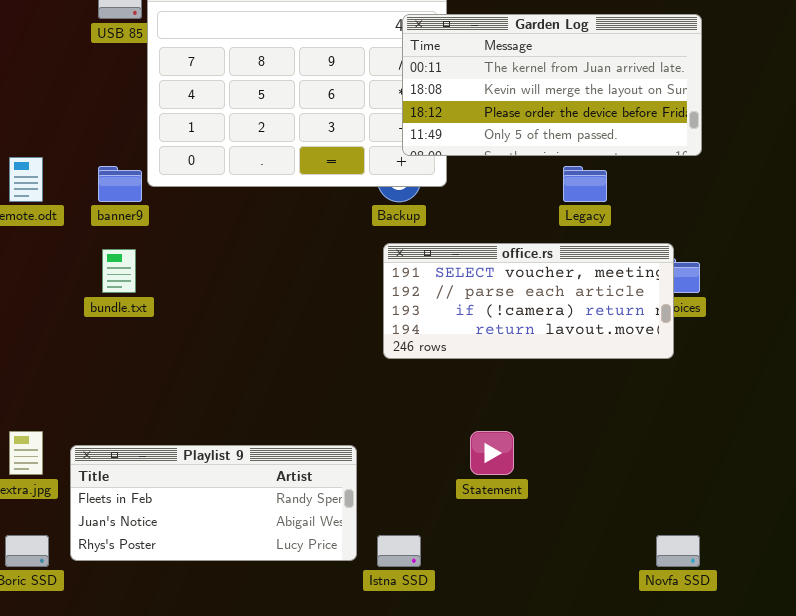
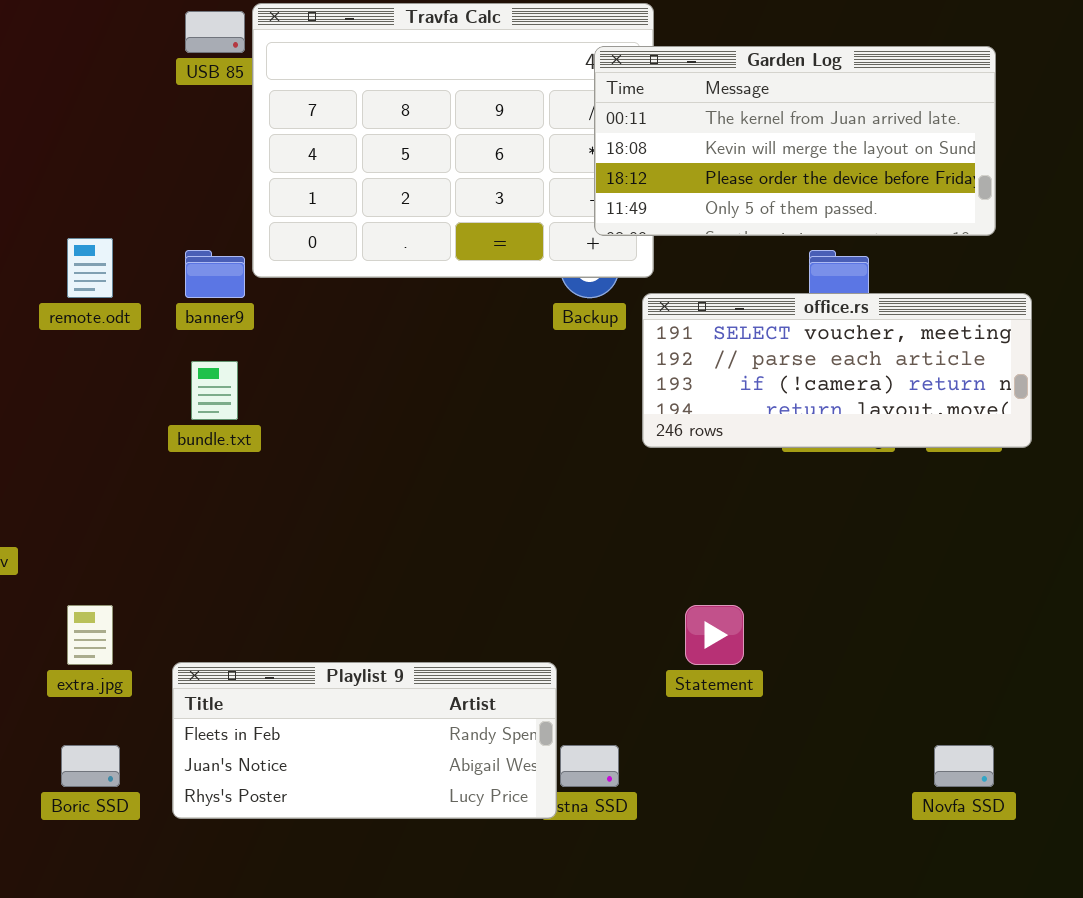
office.rs: [383,243,674,359] -> [642,293,1032,448], moved
Playlist 9: [70,445,357,561] -> [172,662,557,819], moved

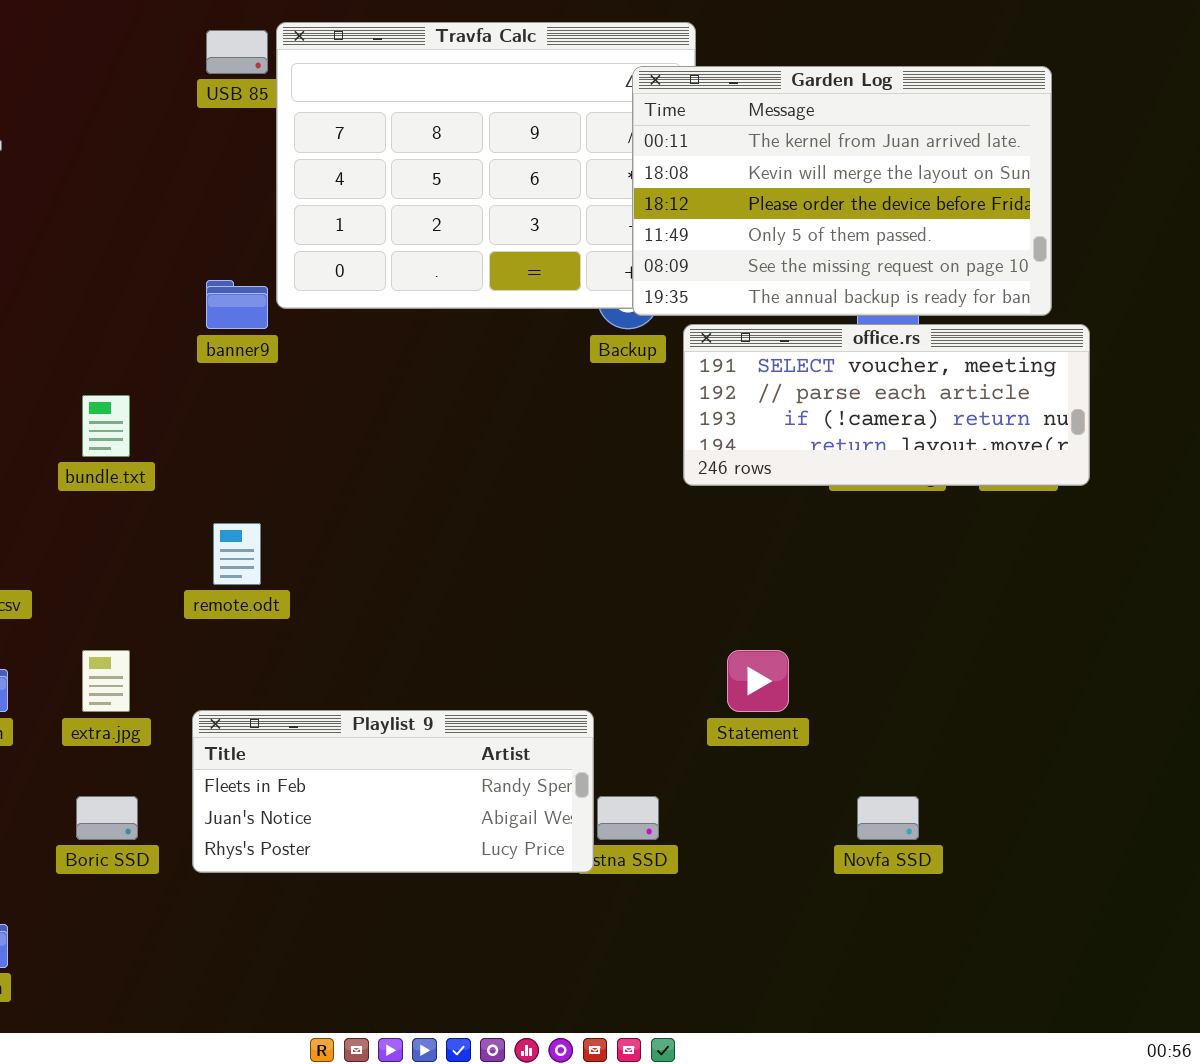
Garden Log: [594,46,996,236] -> [632,66,1052,316], resized
remote.odt: [67,238,113,298] -> [213,523,261,585], moved
bundle.txt: [191,361,238,420] -> [82,395,130,457], moved
Novfa SSD: [934,745,994,787] -> [857,796,919,840], moved

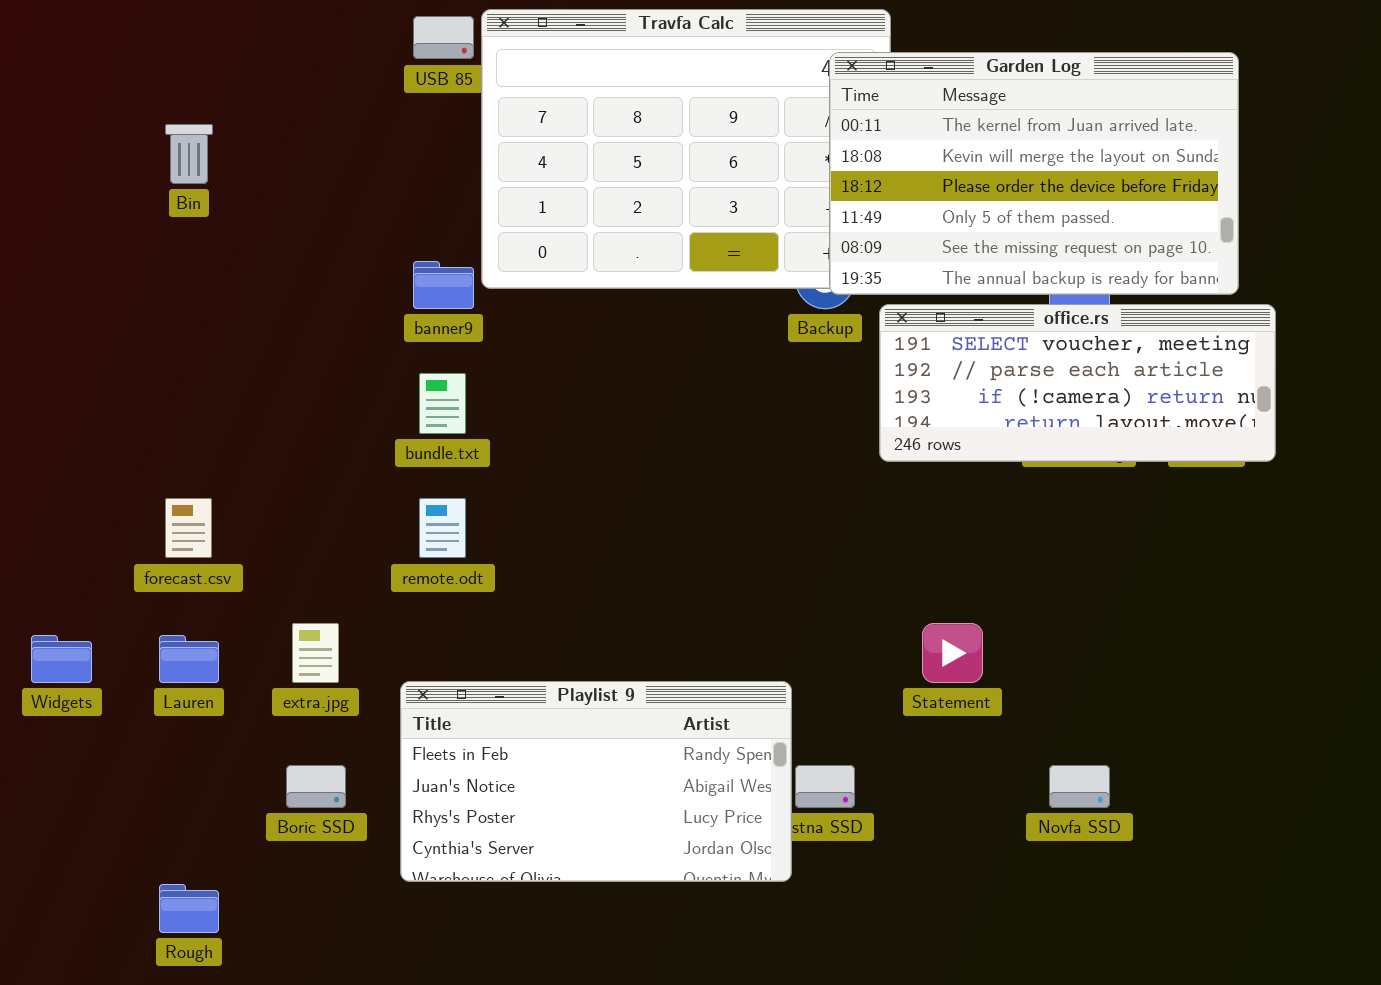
bundle.txt: [82,395,130,457] -> [419,373,466,434], moved
Playlist 9: [192,710,594,873] -> [400,681,792,882], resized

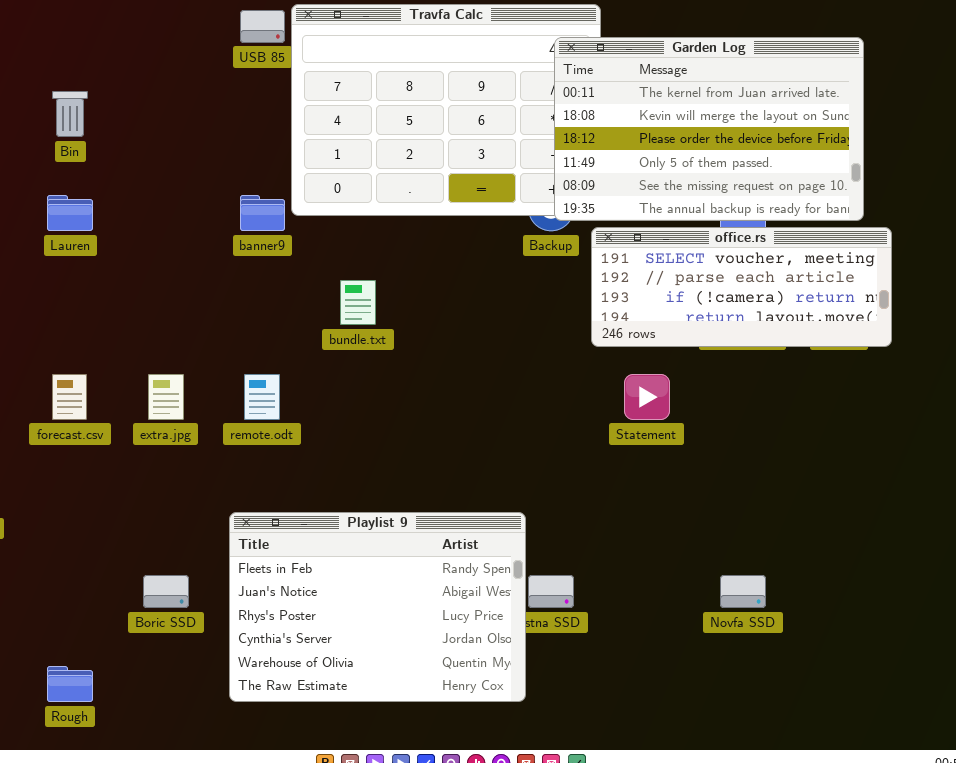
bundle.txt: [419,373,466,434] -> [340,280,376,325], moved
extra.jpg: [292,623,339,683] -> [148,374,184,420], moved
Statement: [922,623,983,683] -> [624,374,670,420], moved
Lauren: [159,635,219,683] -> [47,195,93,231], moved
Playlist 9: [400,681,792,882] -> [229,512,526,702], resized

